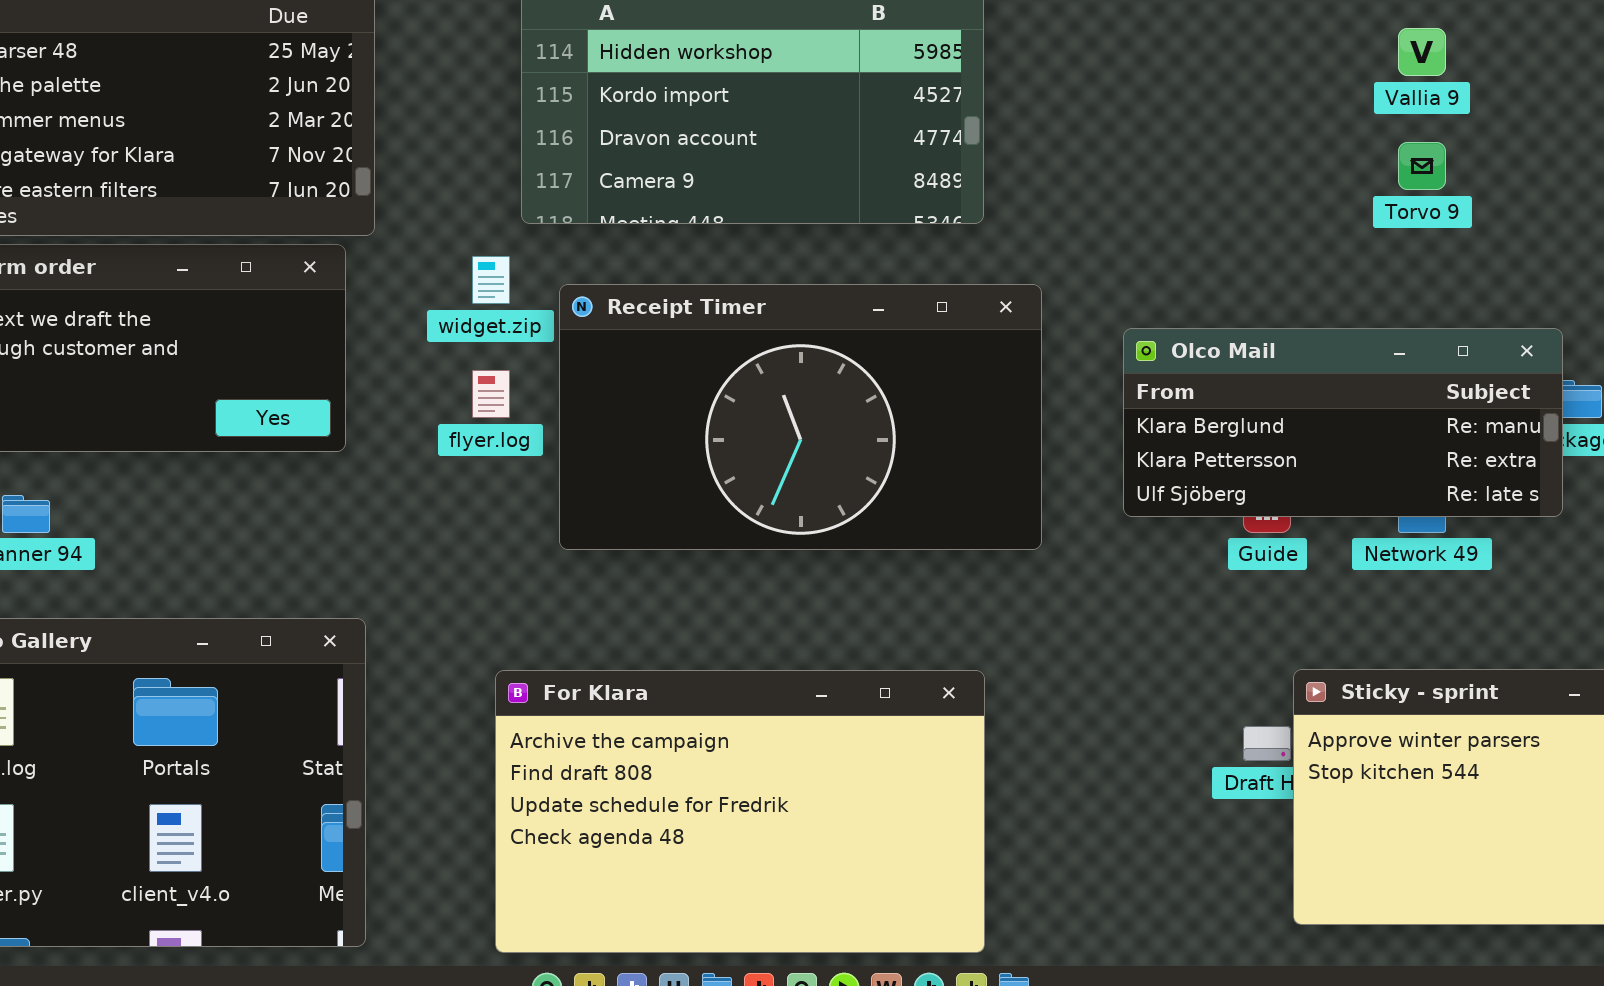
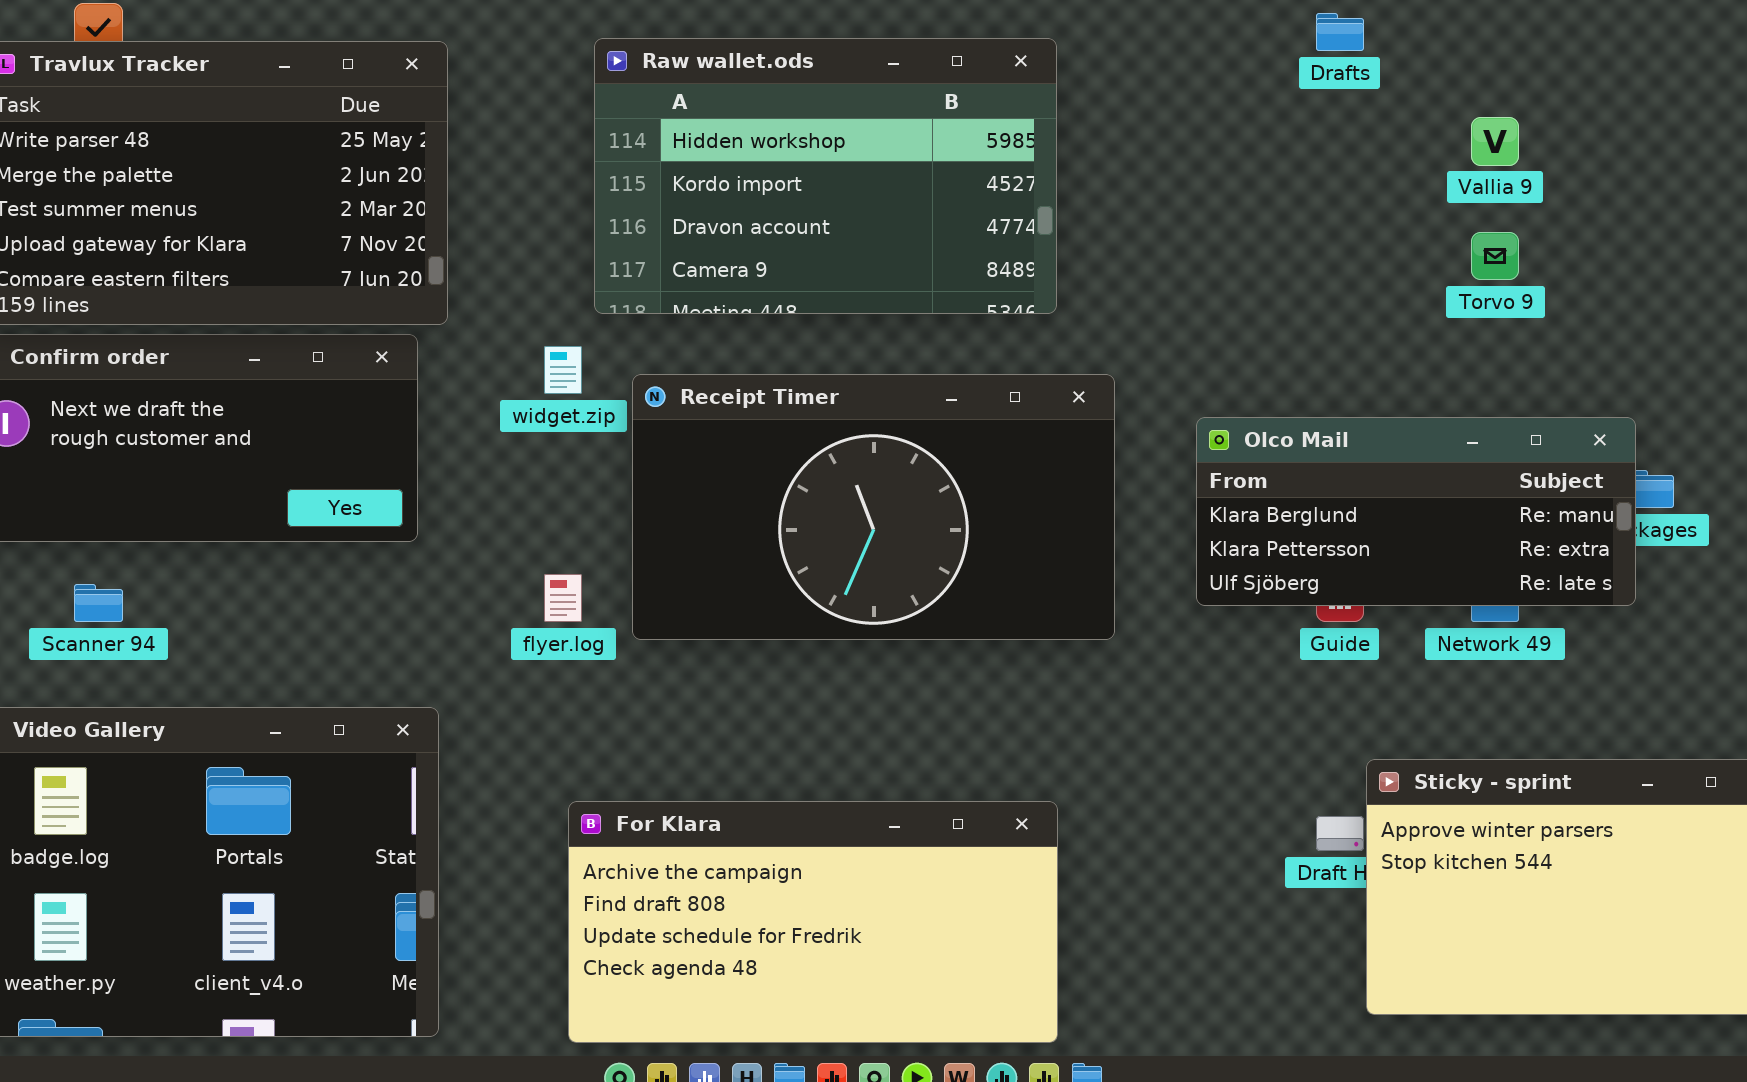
flyer.log: [472,370,510,418] -> [544,574,582,622], moved
For Klara: [495,670,985,953] -> [568,801,1058,1043], resized

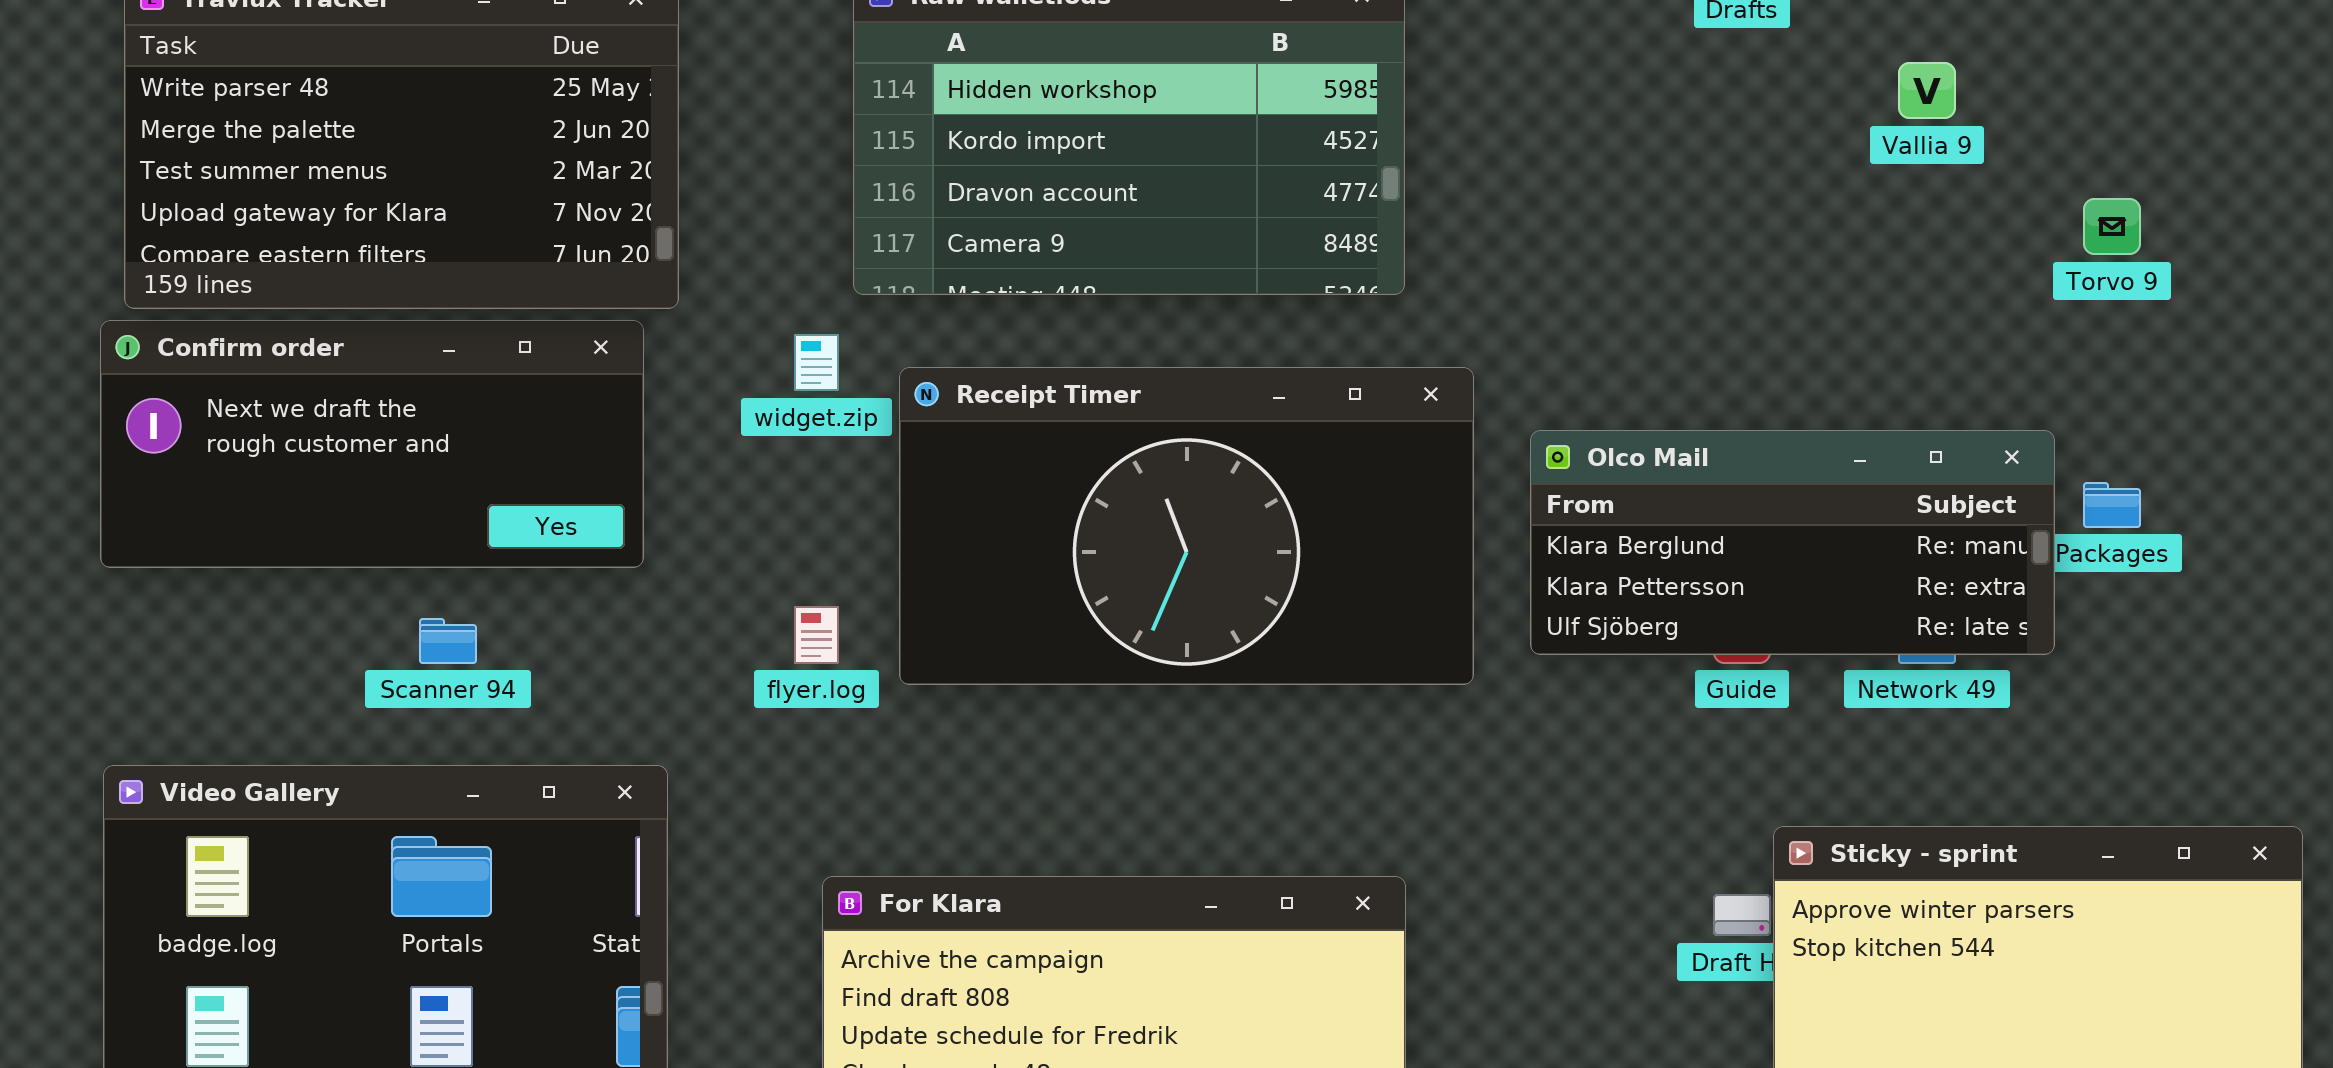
Torvo 9: [1471,232,1519,280] -> [2083,198,2141,255], moved
Olco Mail: [1196,417,1636,606] -> [1530,430,2055,655], moved
Scanner 94: [74,584,123,622] -> [419,618,477,664], moved

